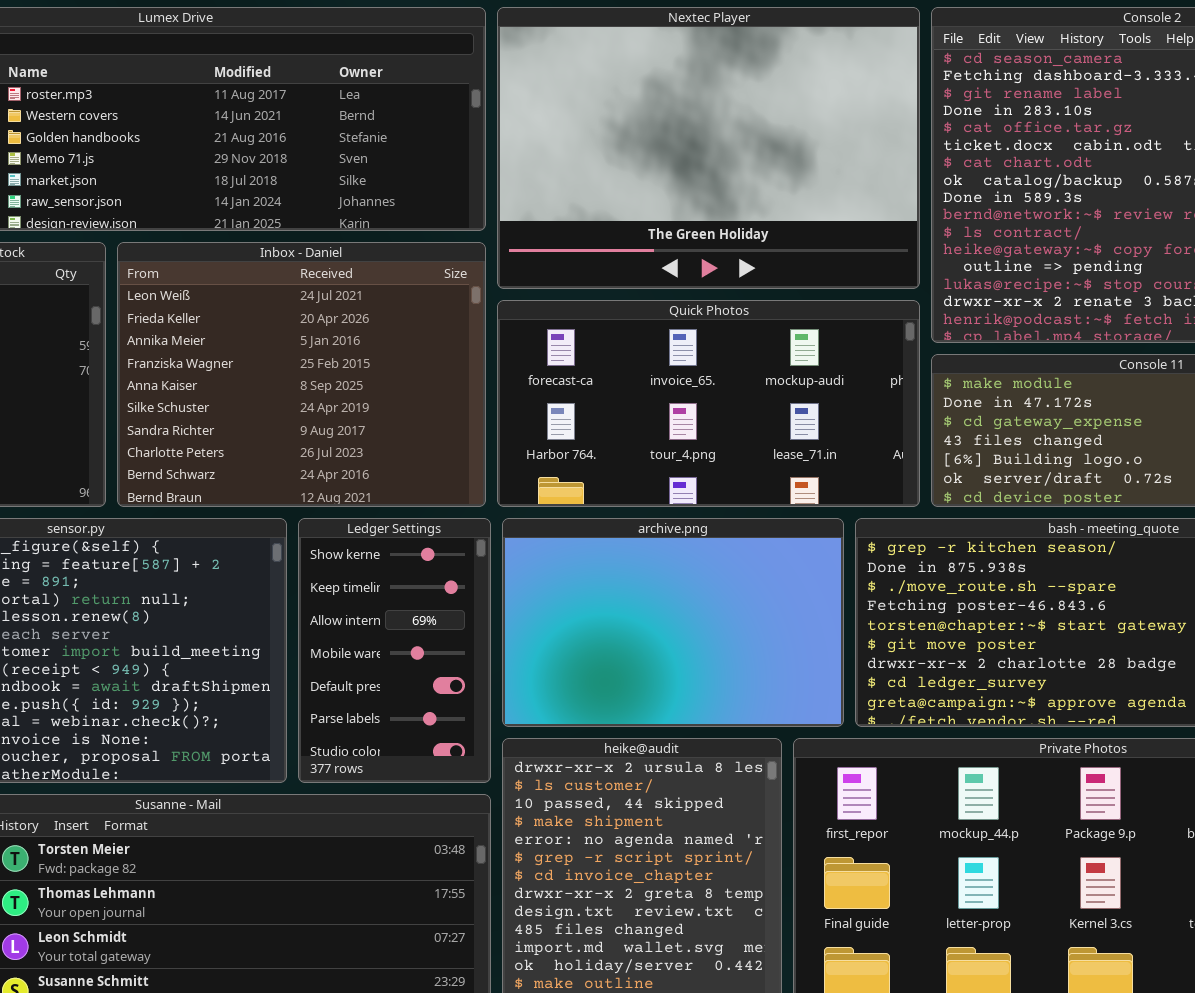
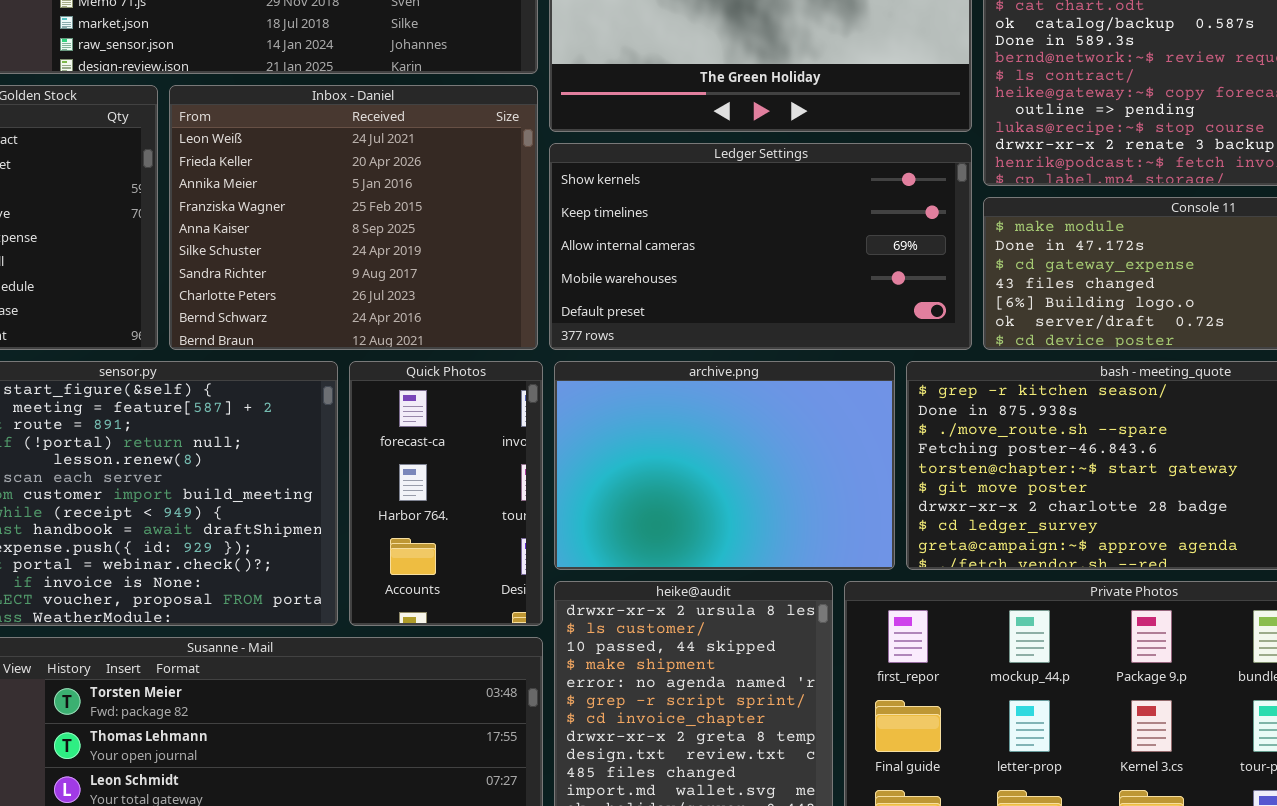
Quick Photos: [497,300,920,507] -> [349,361,543,626], moved, resized
Ledger Settings: [298,518,491,783] -> [549,143,972,350], moved, resized

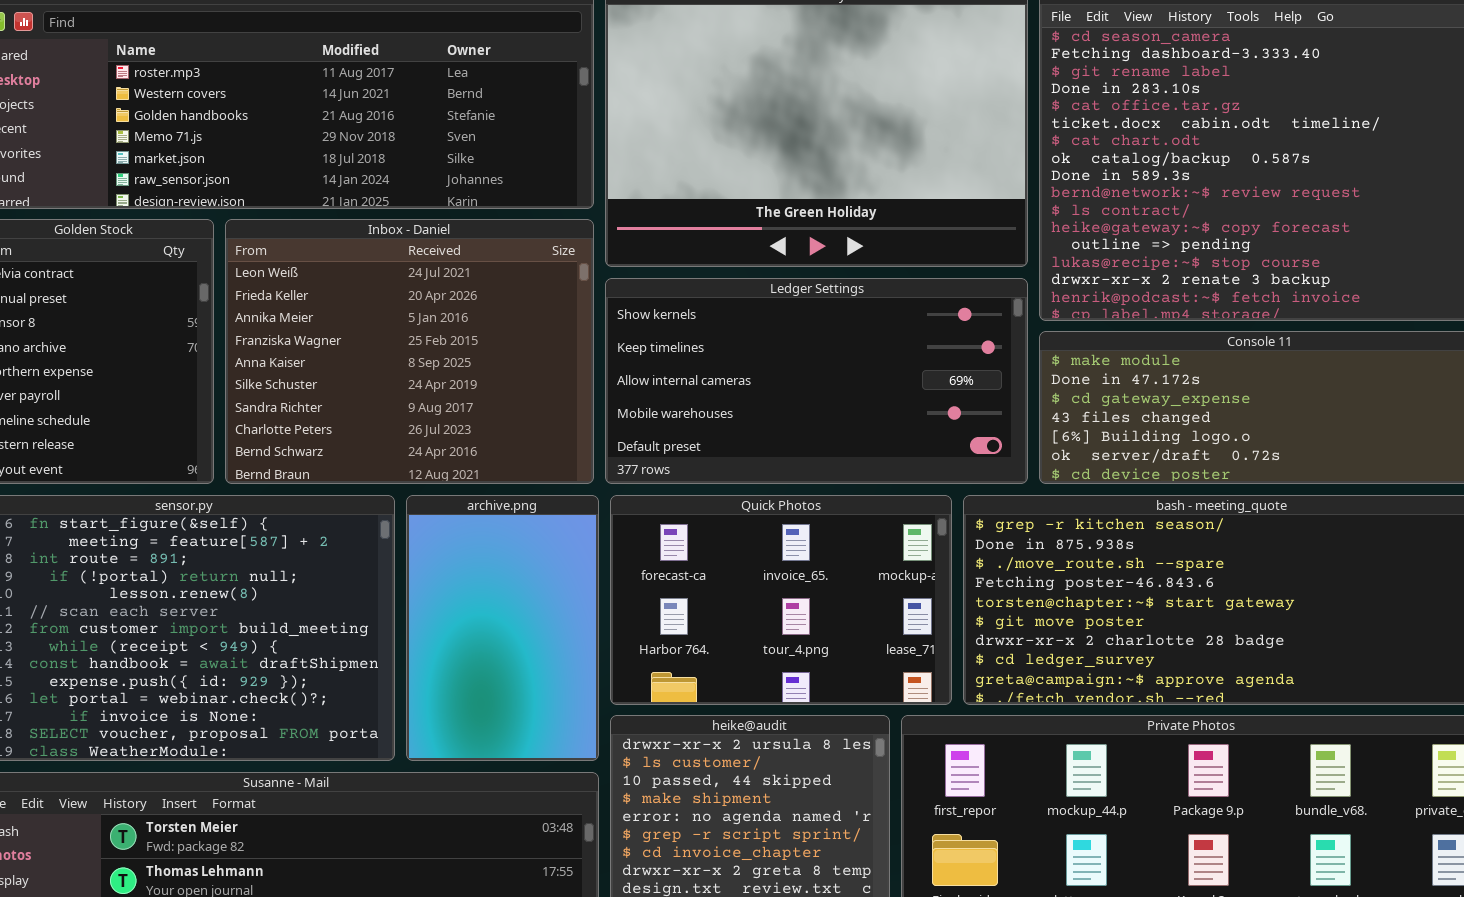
Quick Photos: [349,361,543,626] -> [610,495,952,705], moved, resized
archive.png: [554,361,895,570] -> [406,495,599,761], moved, resized

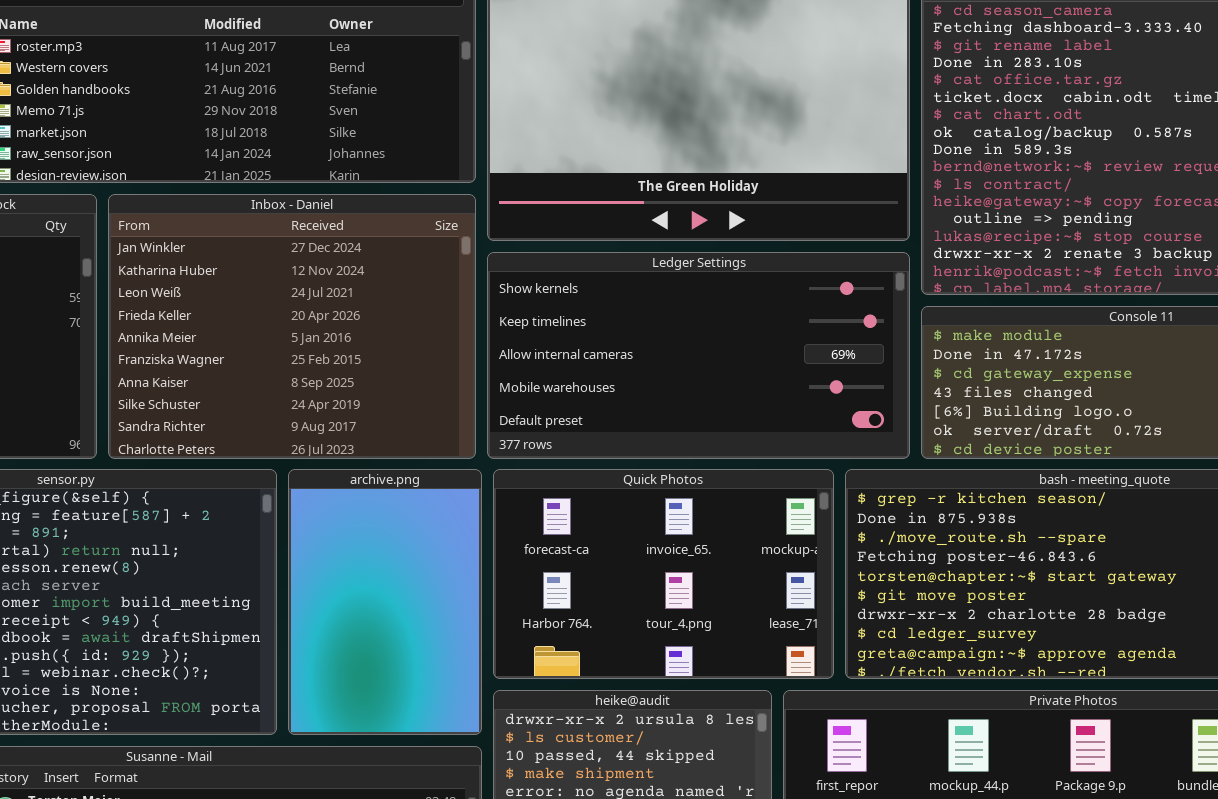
Inbox - Daniel: [225,219,594,484] -> [108,194,476,459], scrolled up 2 rows

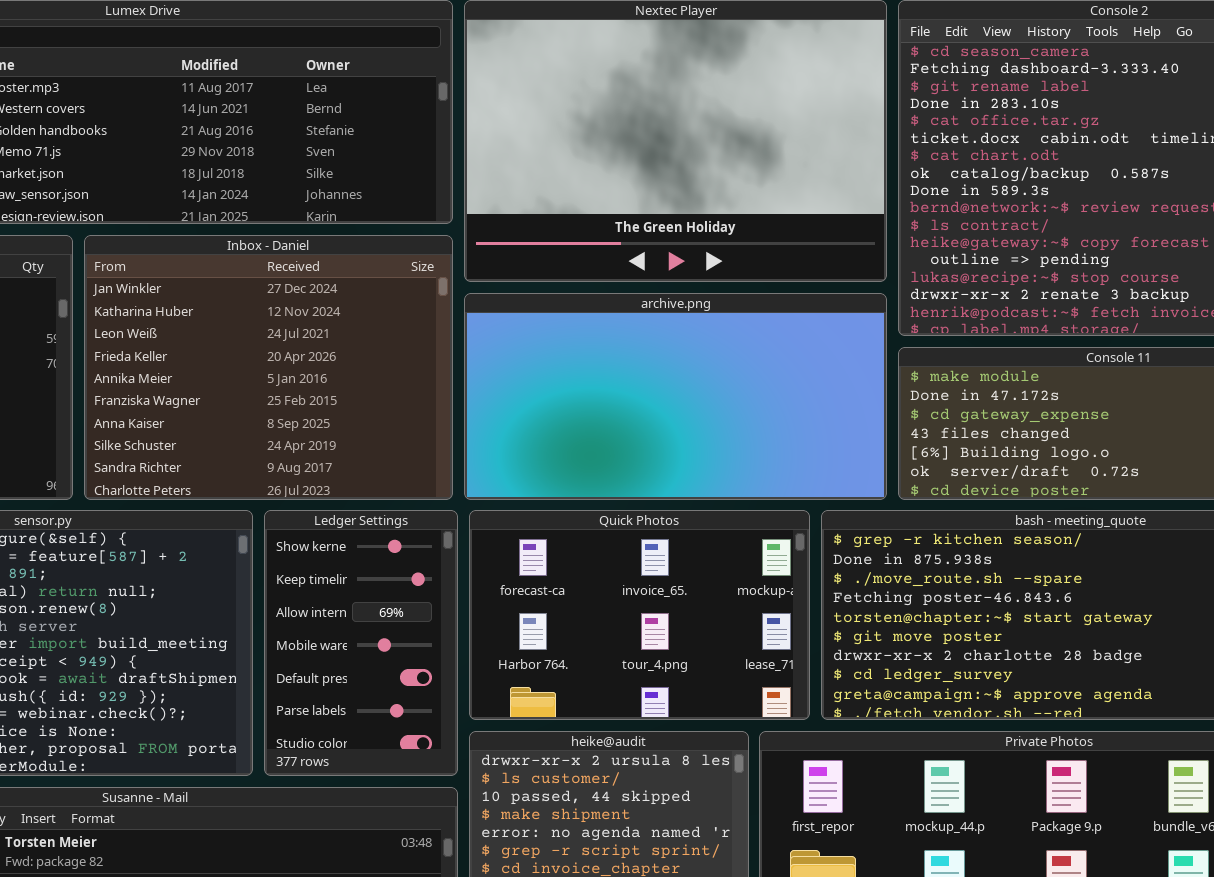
Ledger Settings: [487,252,910,459] -> [264,510,458,776], moved, resized
archive.png: [288,469,482,735] -> [464,293,887,500], moved, resized

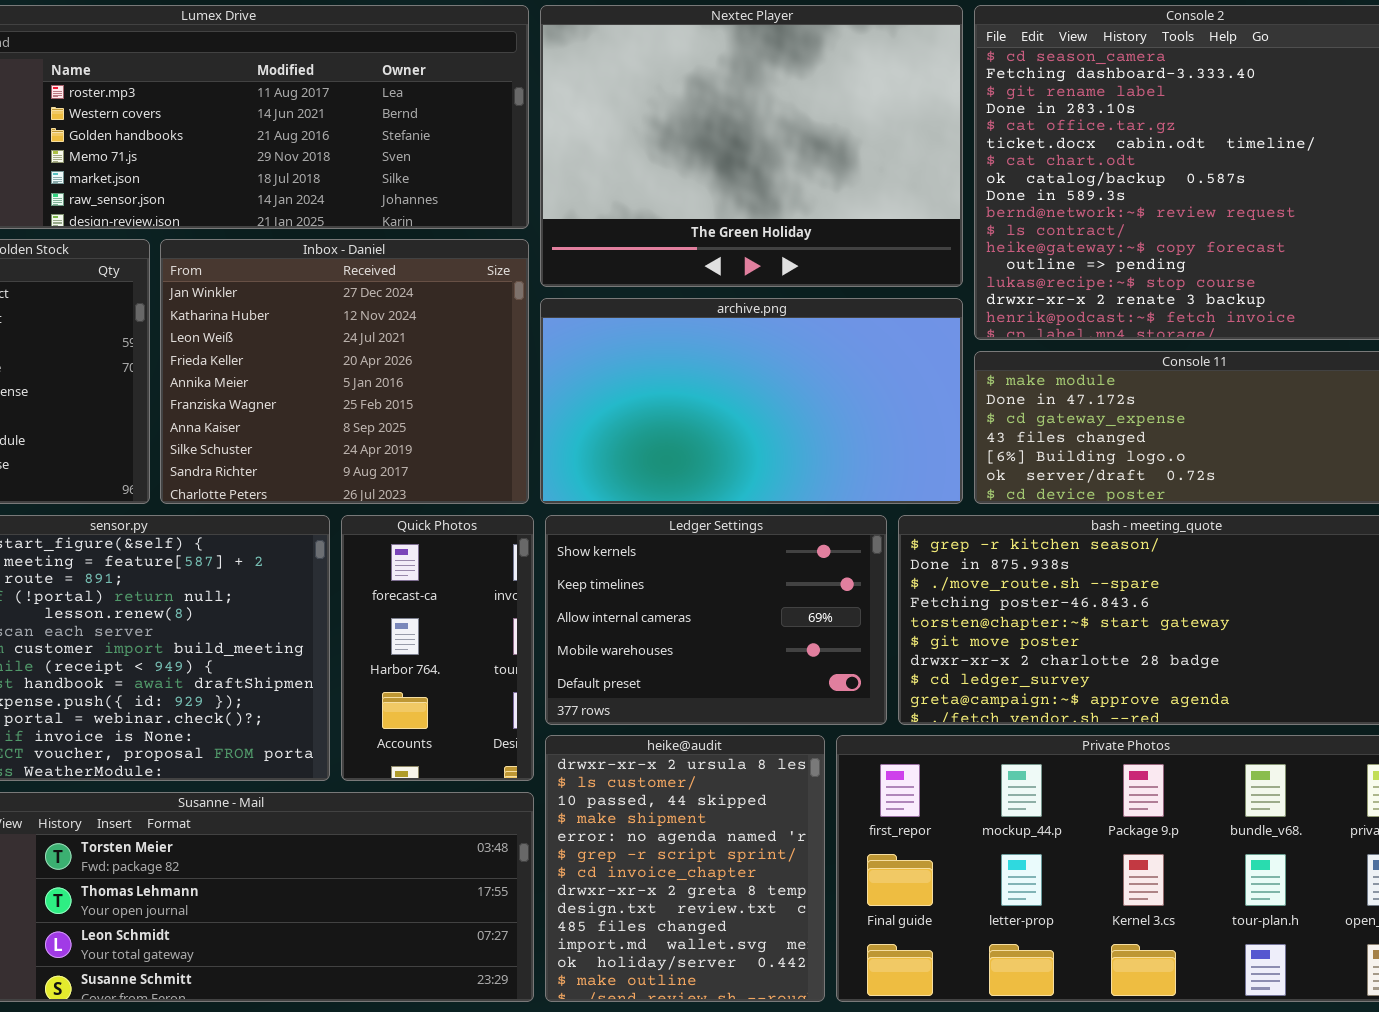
Ledger Settings: [264,510,458,776] -> [545,515,887,725], moved, resized
Quick Photos: [469,510,810,720] -> [341,515,534,781], moved, resized

